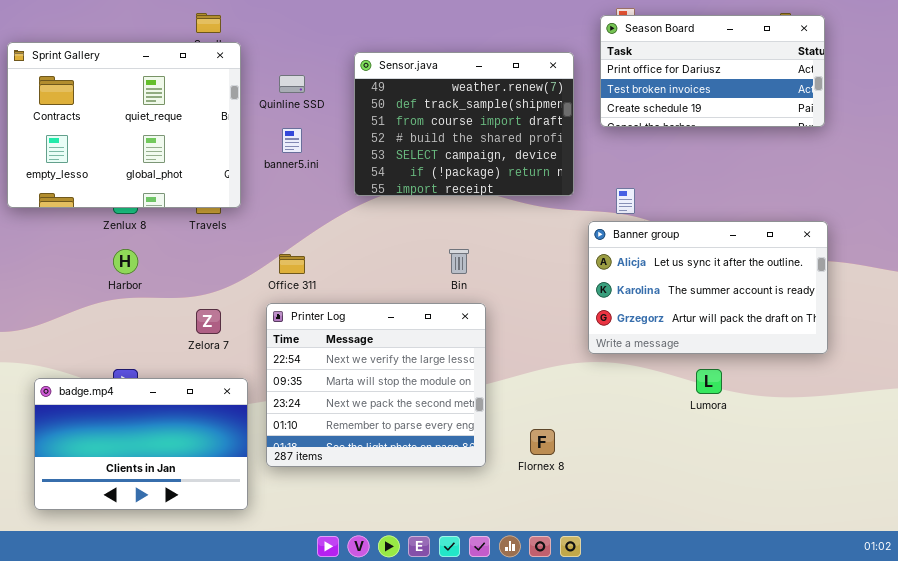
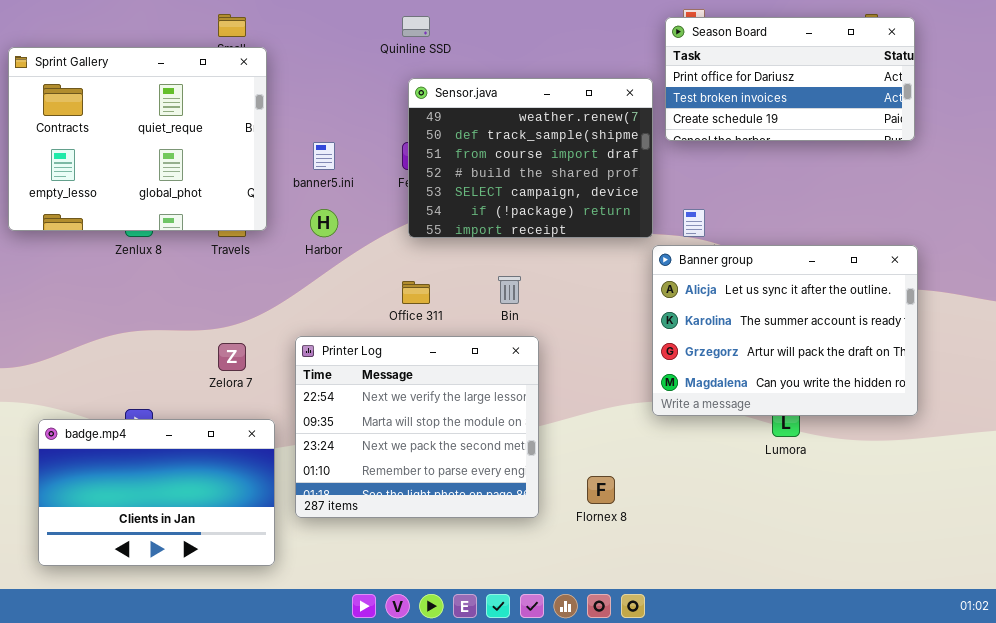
Sensor.java: [354,52,574,196] -> [408,78,653,238], moved
Quinline SSD: [279,75,305,93] -> [402,16,430,37], moved
Banner group: [588,221,828,354] -> [652,245,918,416], resized
Harbor: [113,249,138,274] -> [310,209,338,237], moved
Office 311: [279,254,305,274] -> [402,281,430,304], moved

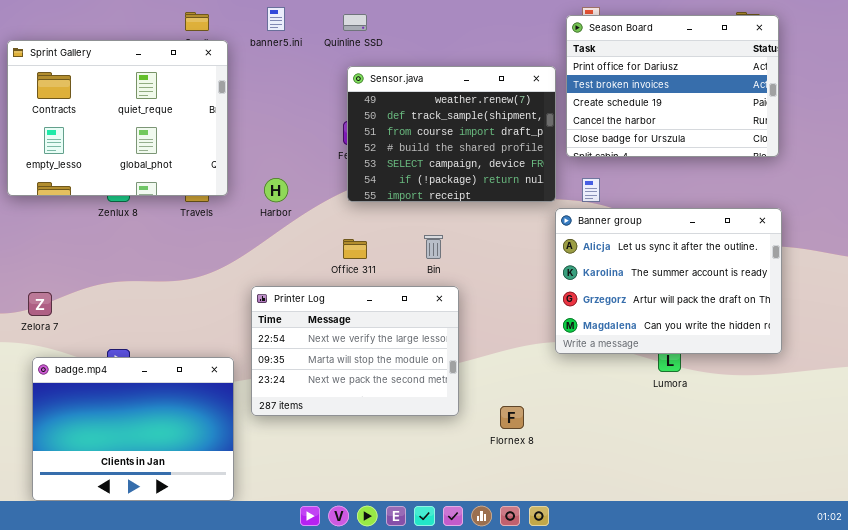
Season Board: [665,17,915,141] -> [566,15,779,157], resized
banner5.ini: [313,142,335,170] -> [267,7,285,31], moved
Printer Log: [295,336,539,518] -> [251,286,459,416], resized
Zelora 7: [218,343,246,371] -> [28,292,52,316], moved
badge.mp4: [38,419,275,566] -> [32,357,234,501], resized

